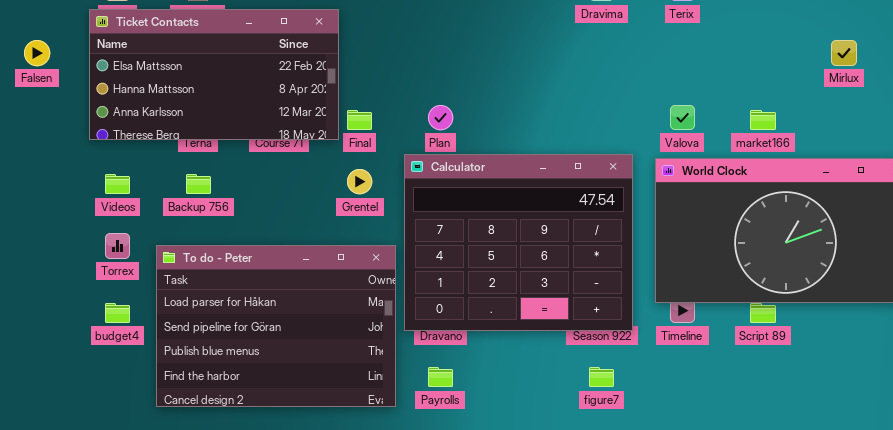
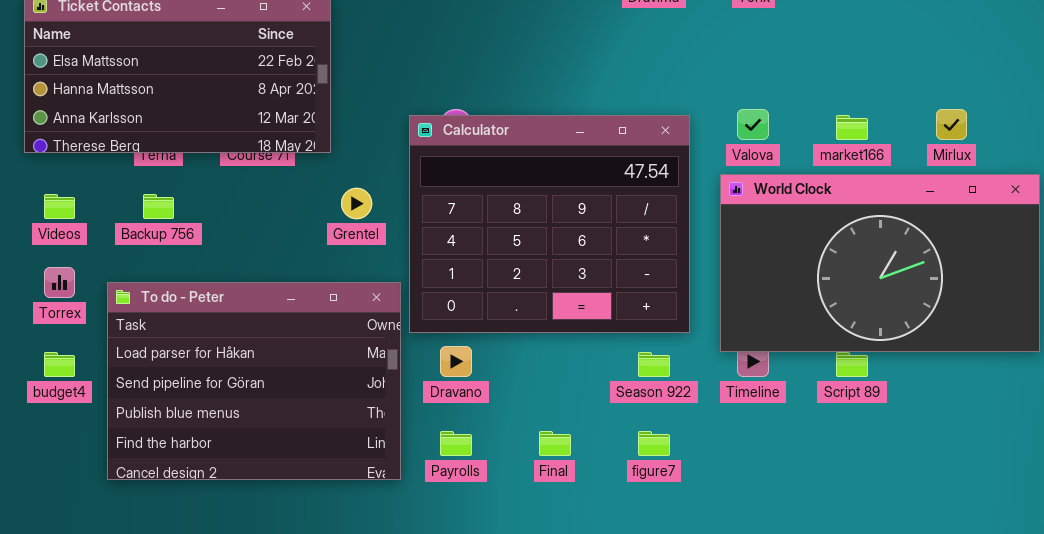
Mirlux: [831,40,857,66] -> [936,109,967,140], moved
Final: [347,110,372,130] -> [539,431,571,456], moved
Calculator: [404,154,633,331] -> [409,115,690,333], moved

